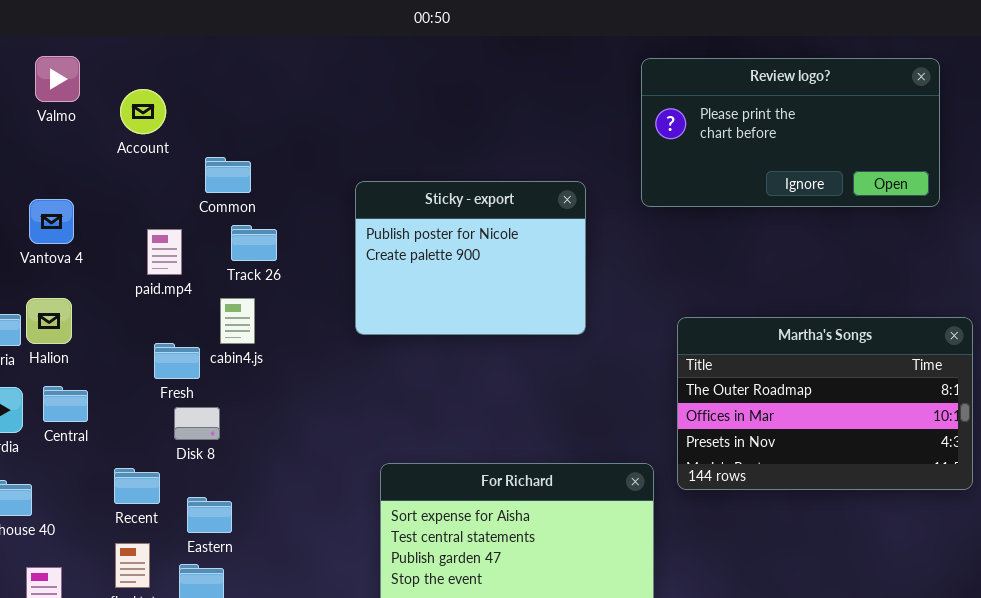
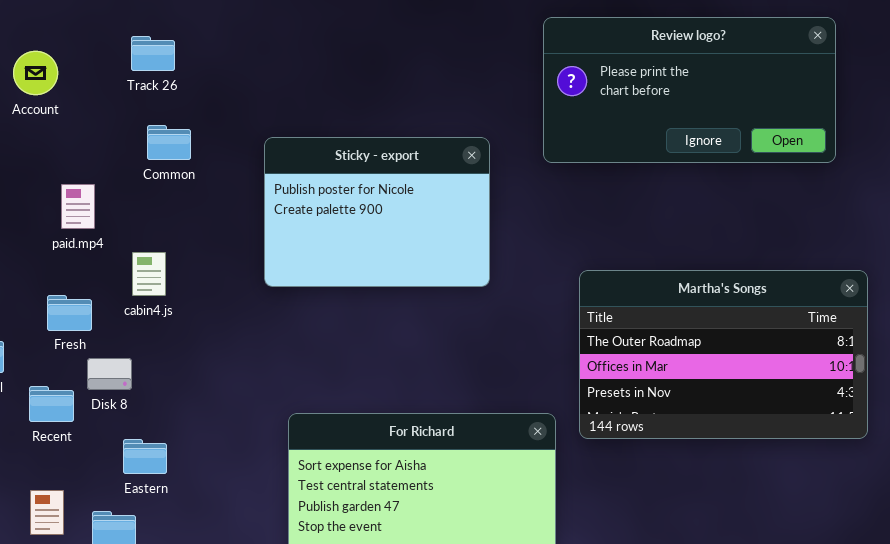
Account: [120,89,166,134] -> [13,51,58,95], moved
Common: [205,157,251,193] -> [147,125,191,160], moved
Track 26: [231,225,277,261] -> [131,36,175,71], moved
Fresh: [154,343,200,379] -> [47,295,92,331], moved
Recent: [114,468,160,504] -> [29,386,74,422], moved
Eastern: [187,497,232,533] -> [123,439,167,474], moved

